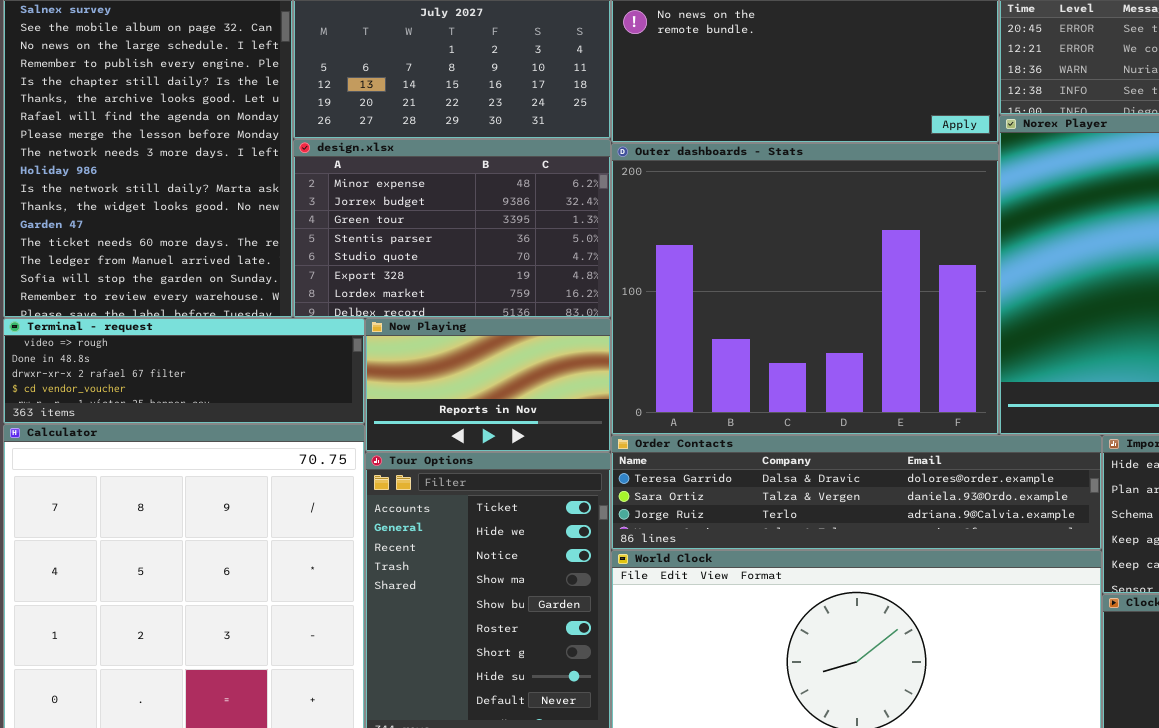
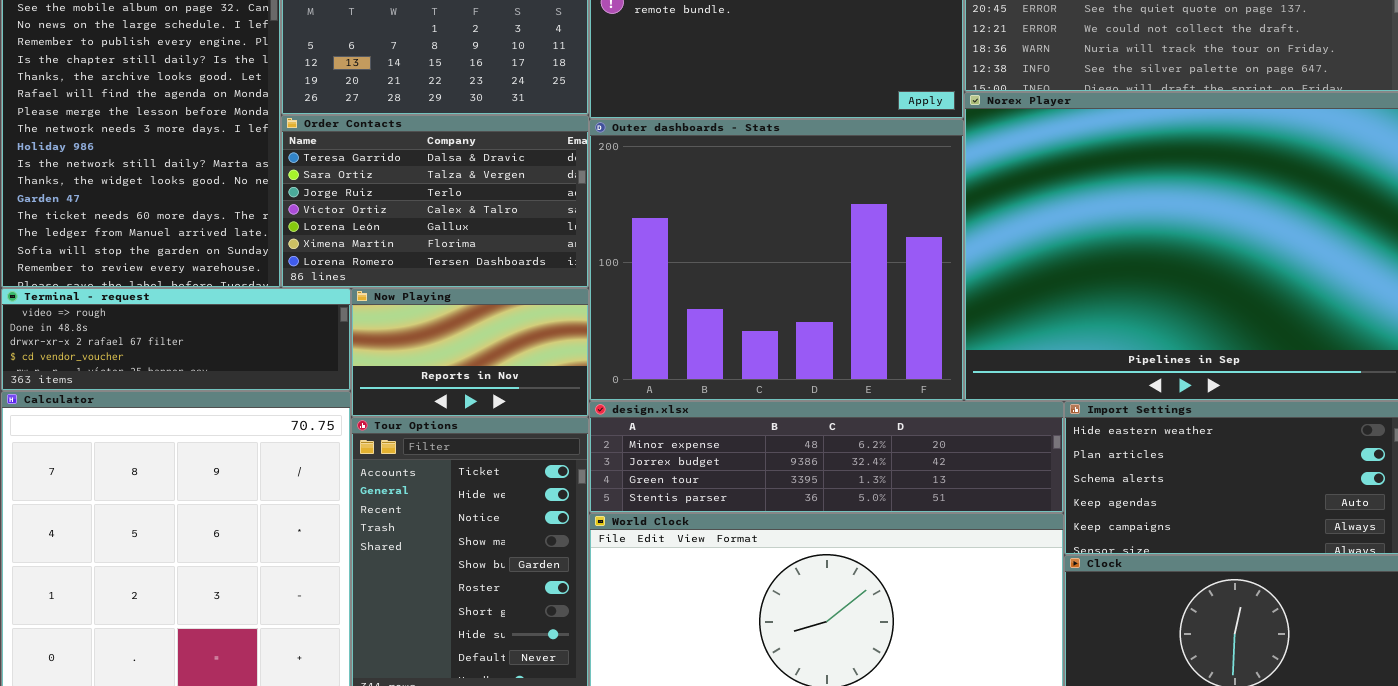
design.xlsx: [293,139,611,318] -> [589,401,1064,513], moved, resized
Order Contacts: [611,435,1102,550] -> [281,115,589,288], moved, resized

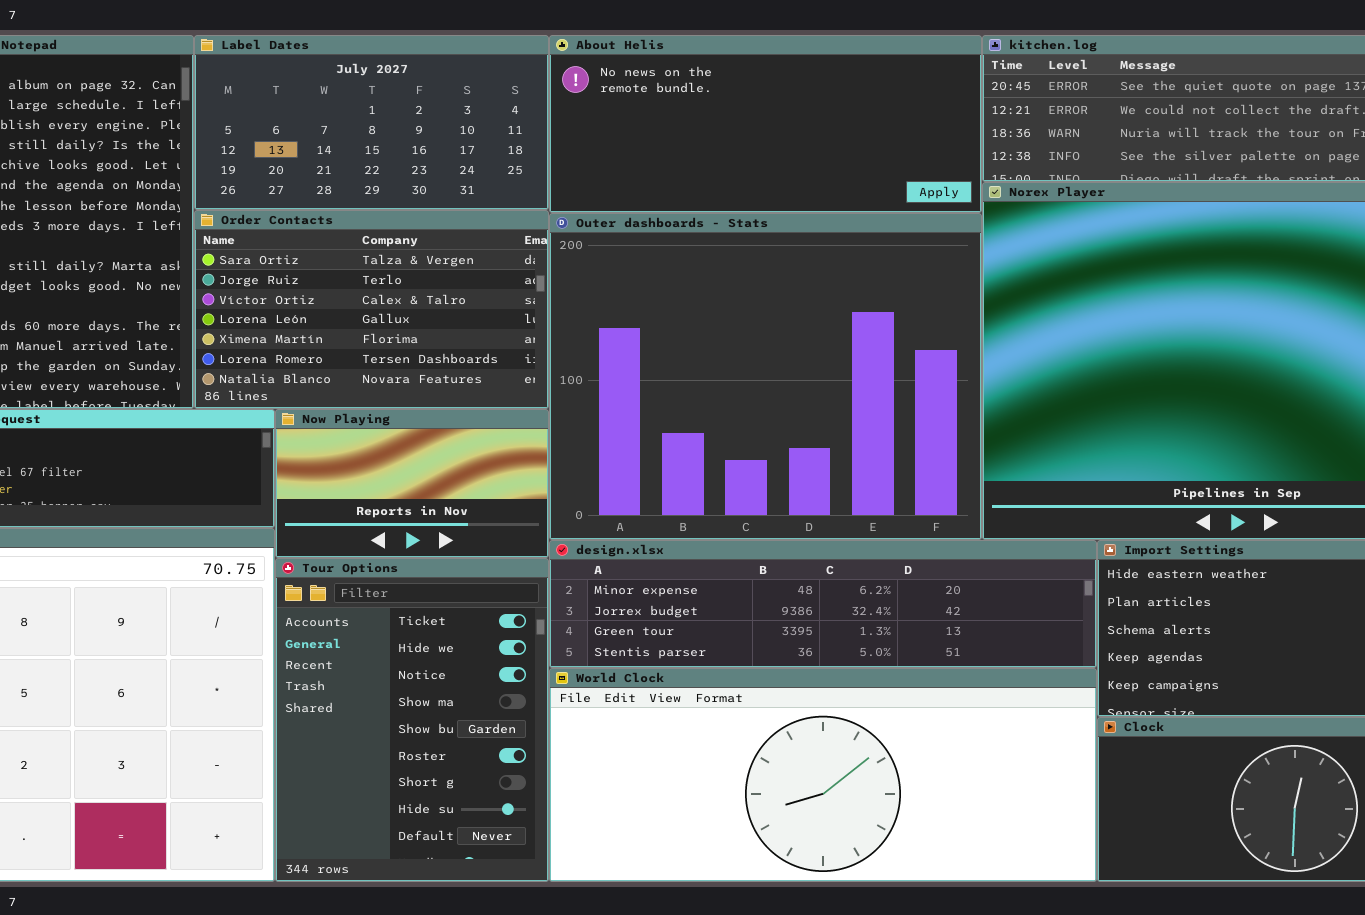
Order Contacts: [281,115,589,288] -> [194,210,549,409], scrolled down 1 row

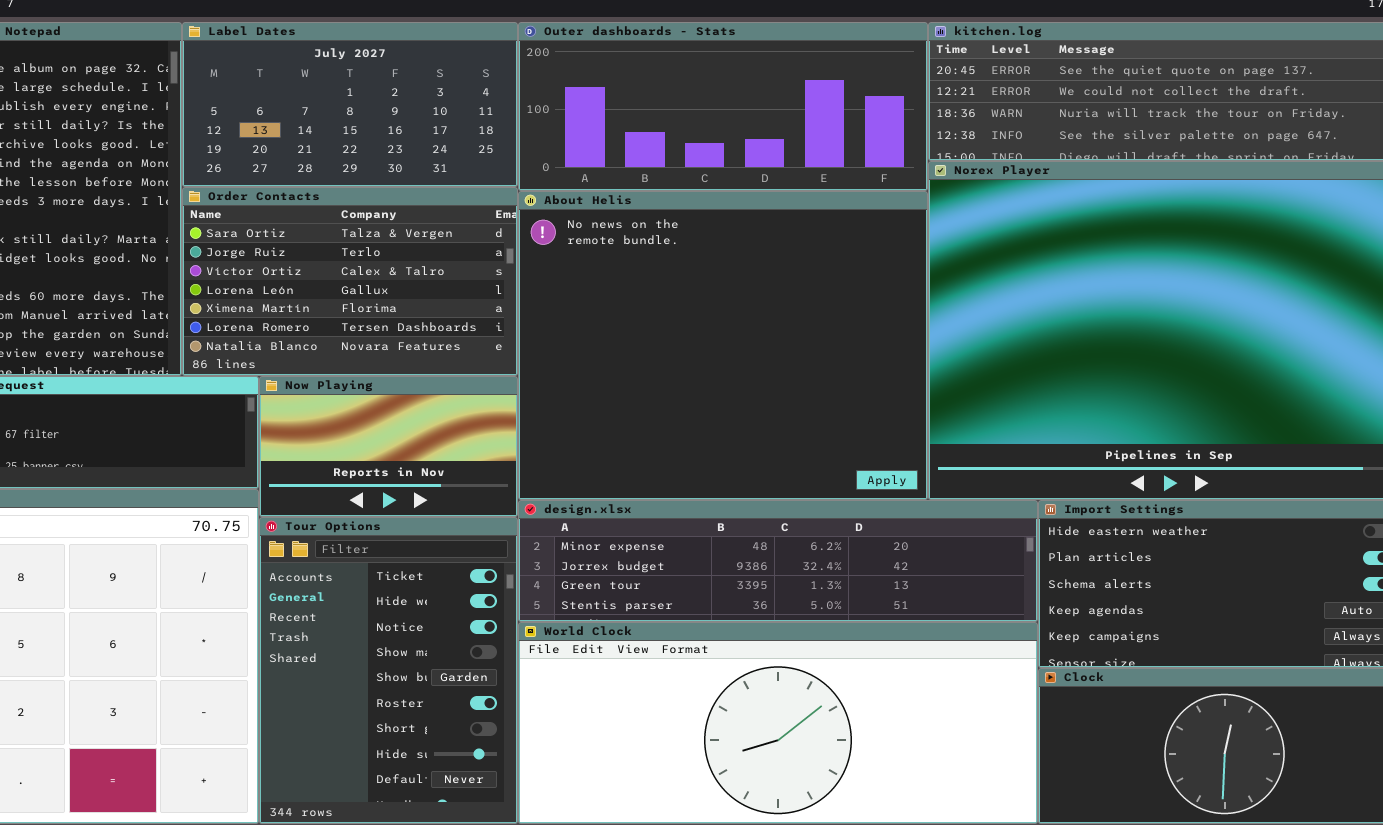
About Helis: [549,35,982,213] -> [518,191,928,500], moved, resized
Outer dashboards - Stats: [549,213,982,540] -> [518,22,928,191], moved, resized

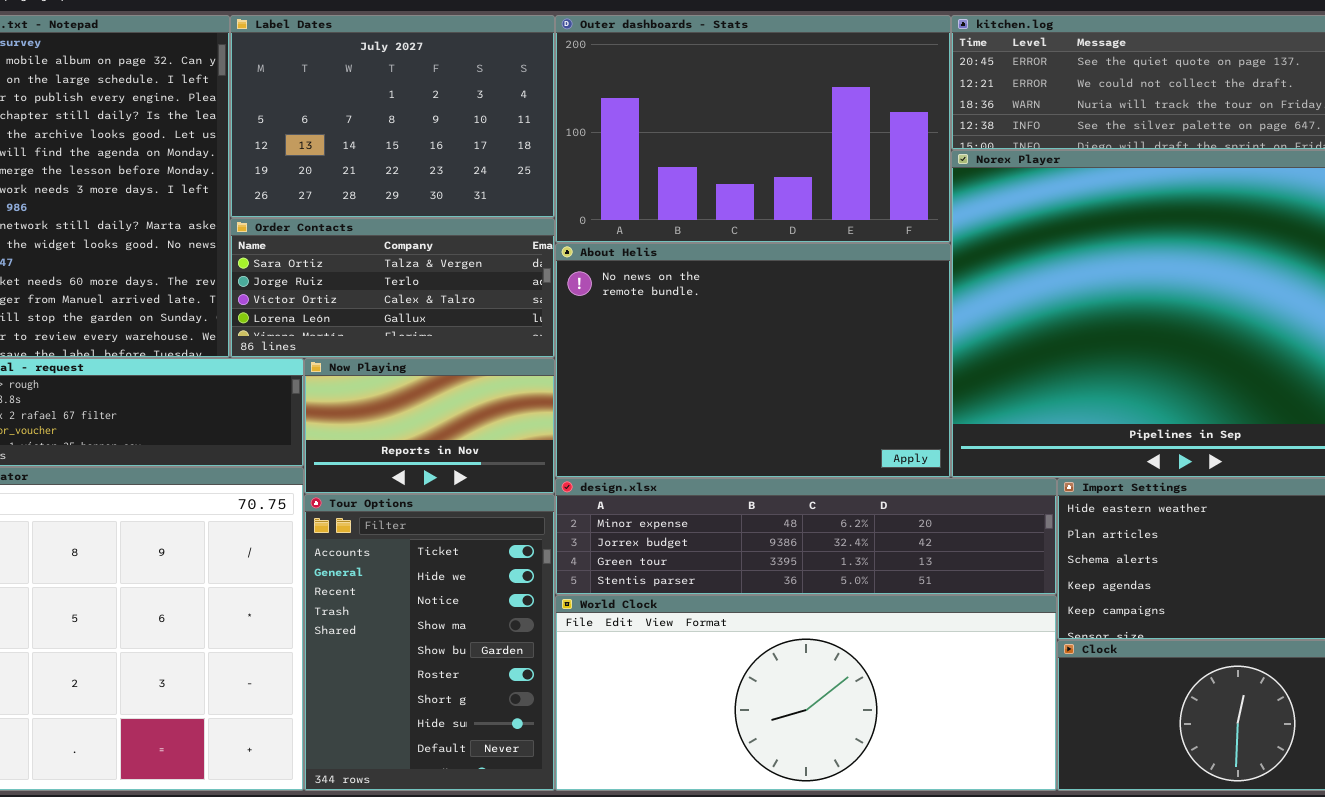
Label Dates: [182,22,518,187] -> [230,15,555,218], resized
Outer dashboards - Stats: [518,22,928,191] -> [555,15,951,243], resized
Order Contacts: [182,187,518,376] -> [230,218,555,358], resized
About Helis: [518,191,928,500] -> [555,243,951,478], resized

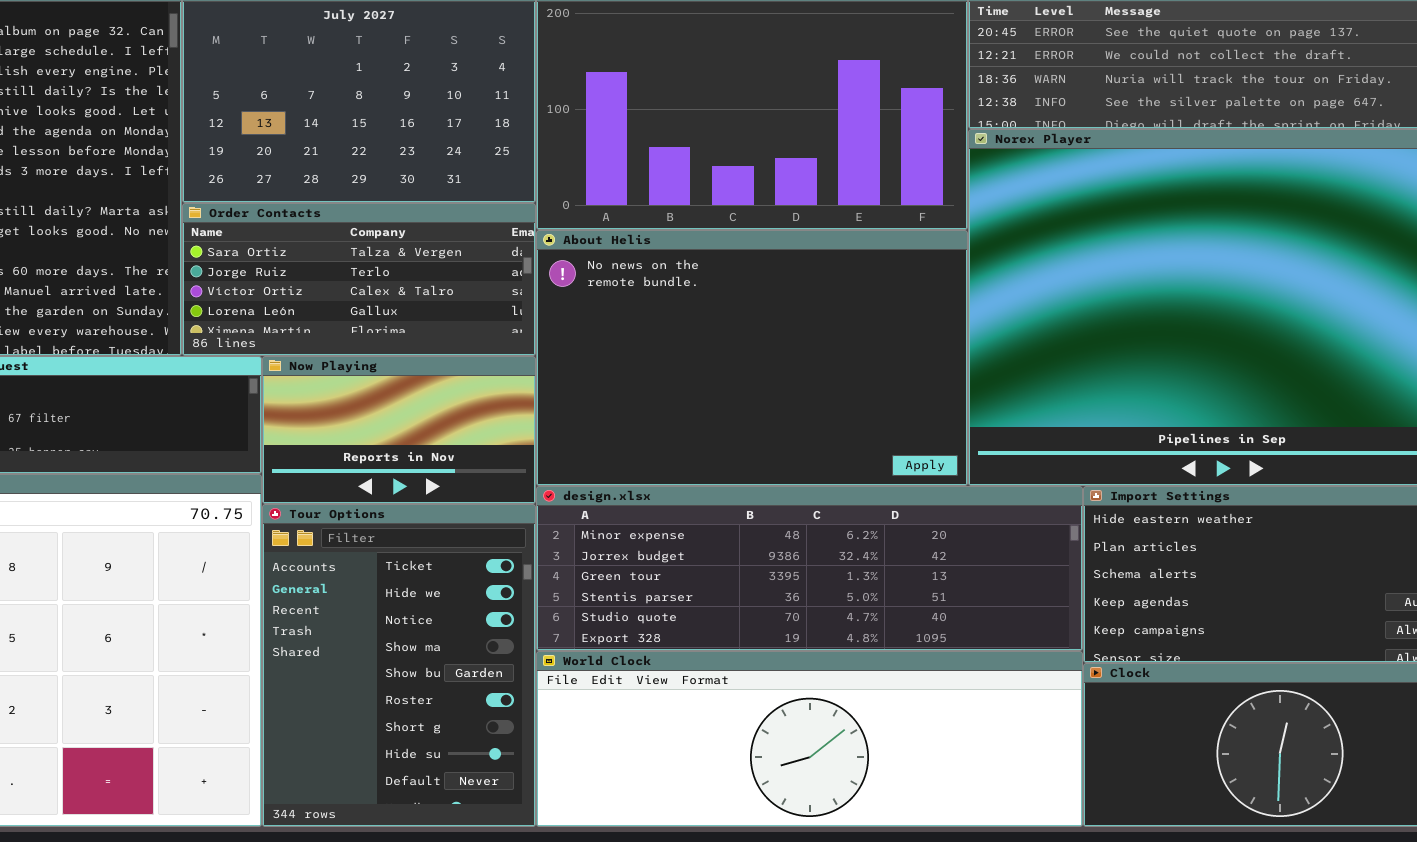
design.xlsx: [555,478,1057,595] -> [536,486,1083,651], resized
World Clock: [555,595,1057,791] -> [536,651,1083,827], resized

